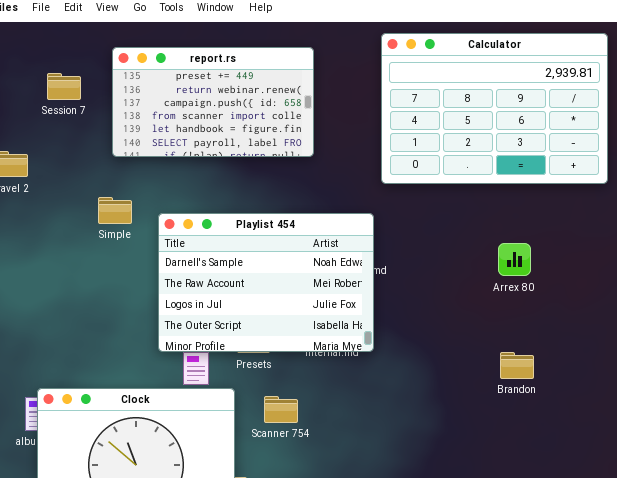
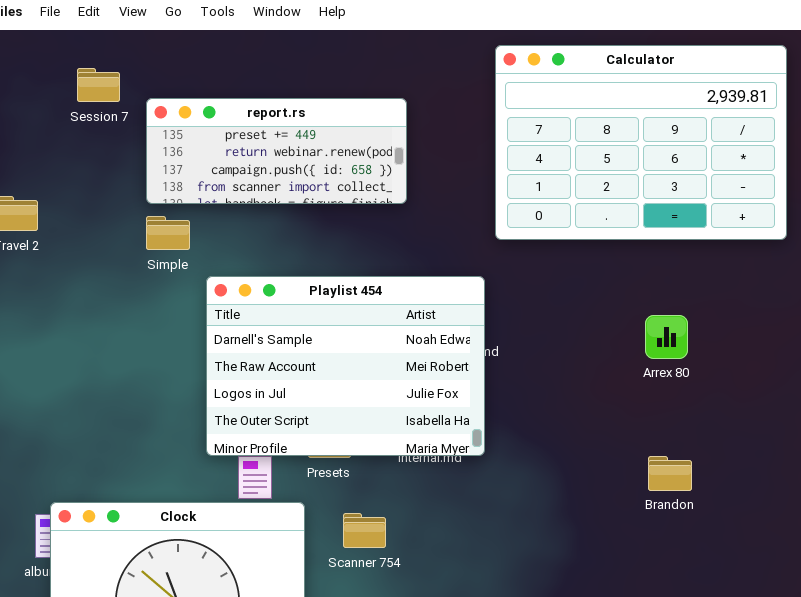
report.rs: [112,47,314,157] -> [146,98,407,204], resized
Session 7: [47,73,81,100] -> [77,68,120,102], moved
Simple: [98,197,132,224] -> [146,216,190,250], moved

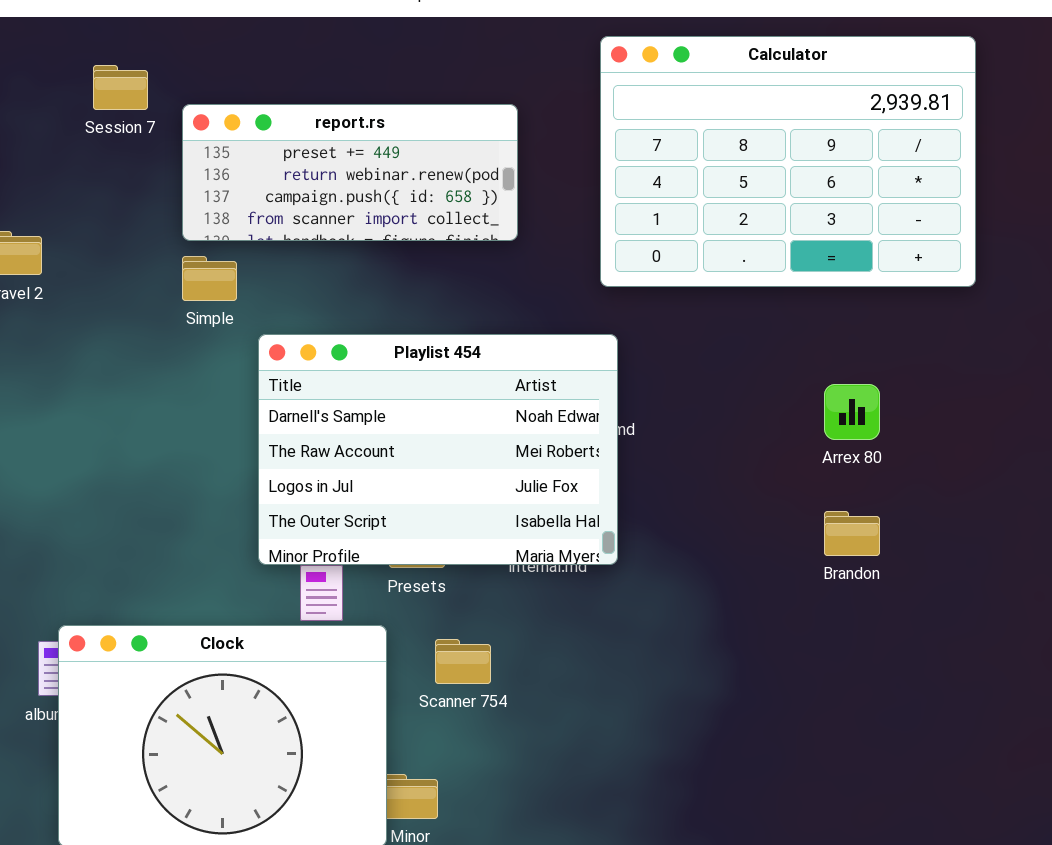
Calculator: [495,45,787,240] -> [600,36,976,287], moved
Brandon: [648,456,692,491] -> [824,511,880,556], moved

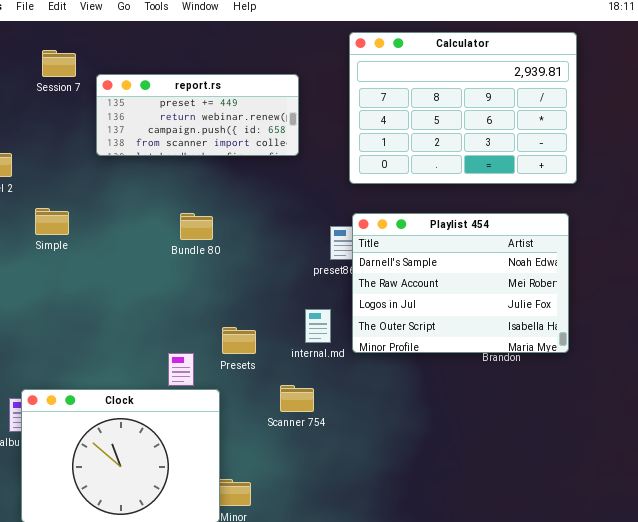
Simple: [182,256,237,301] -> [35,208,69,235], moved
Playlist 454: [258,334,618,565] -> [352,213,569,353], moved
Scanner 754: [435,639,491,684] -> [280,385,314,412], moved

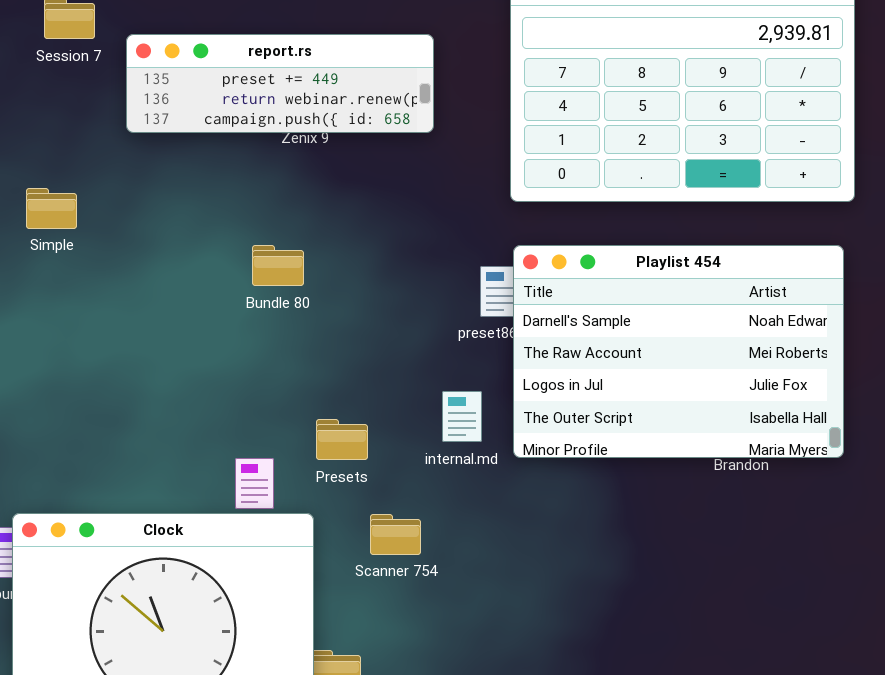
report.rs: [96,74,299,156] -> [126,34,434,133], resized
Simple: [35,208,69,235] -> [26,188,77,229], moved
Scanner 754: [280,385,314,412] -> [370,514,421,555], moved

